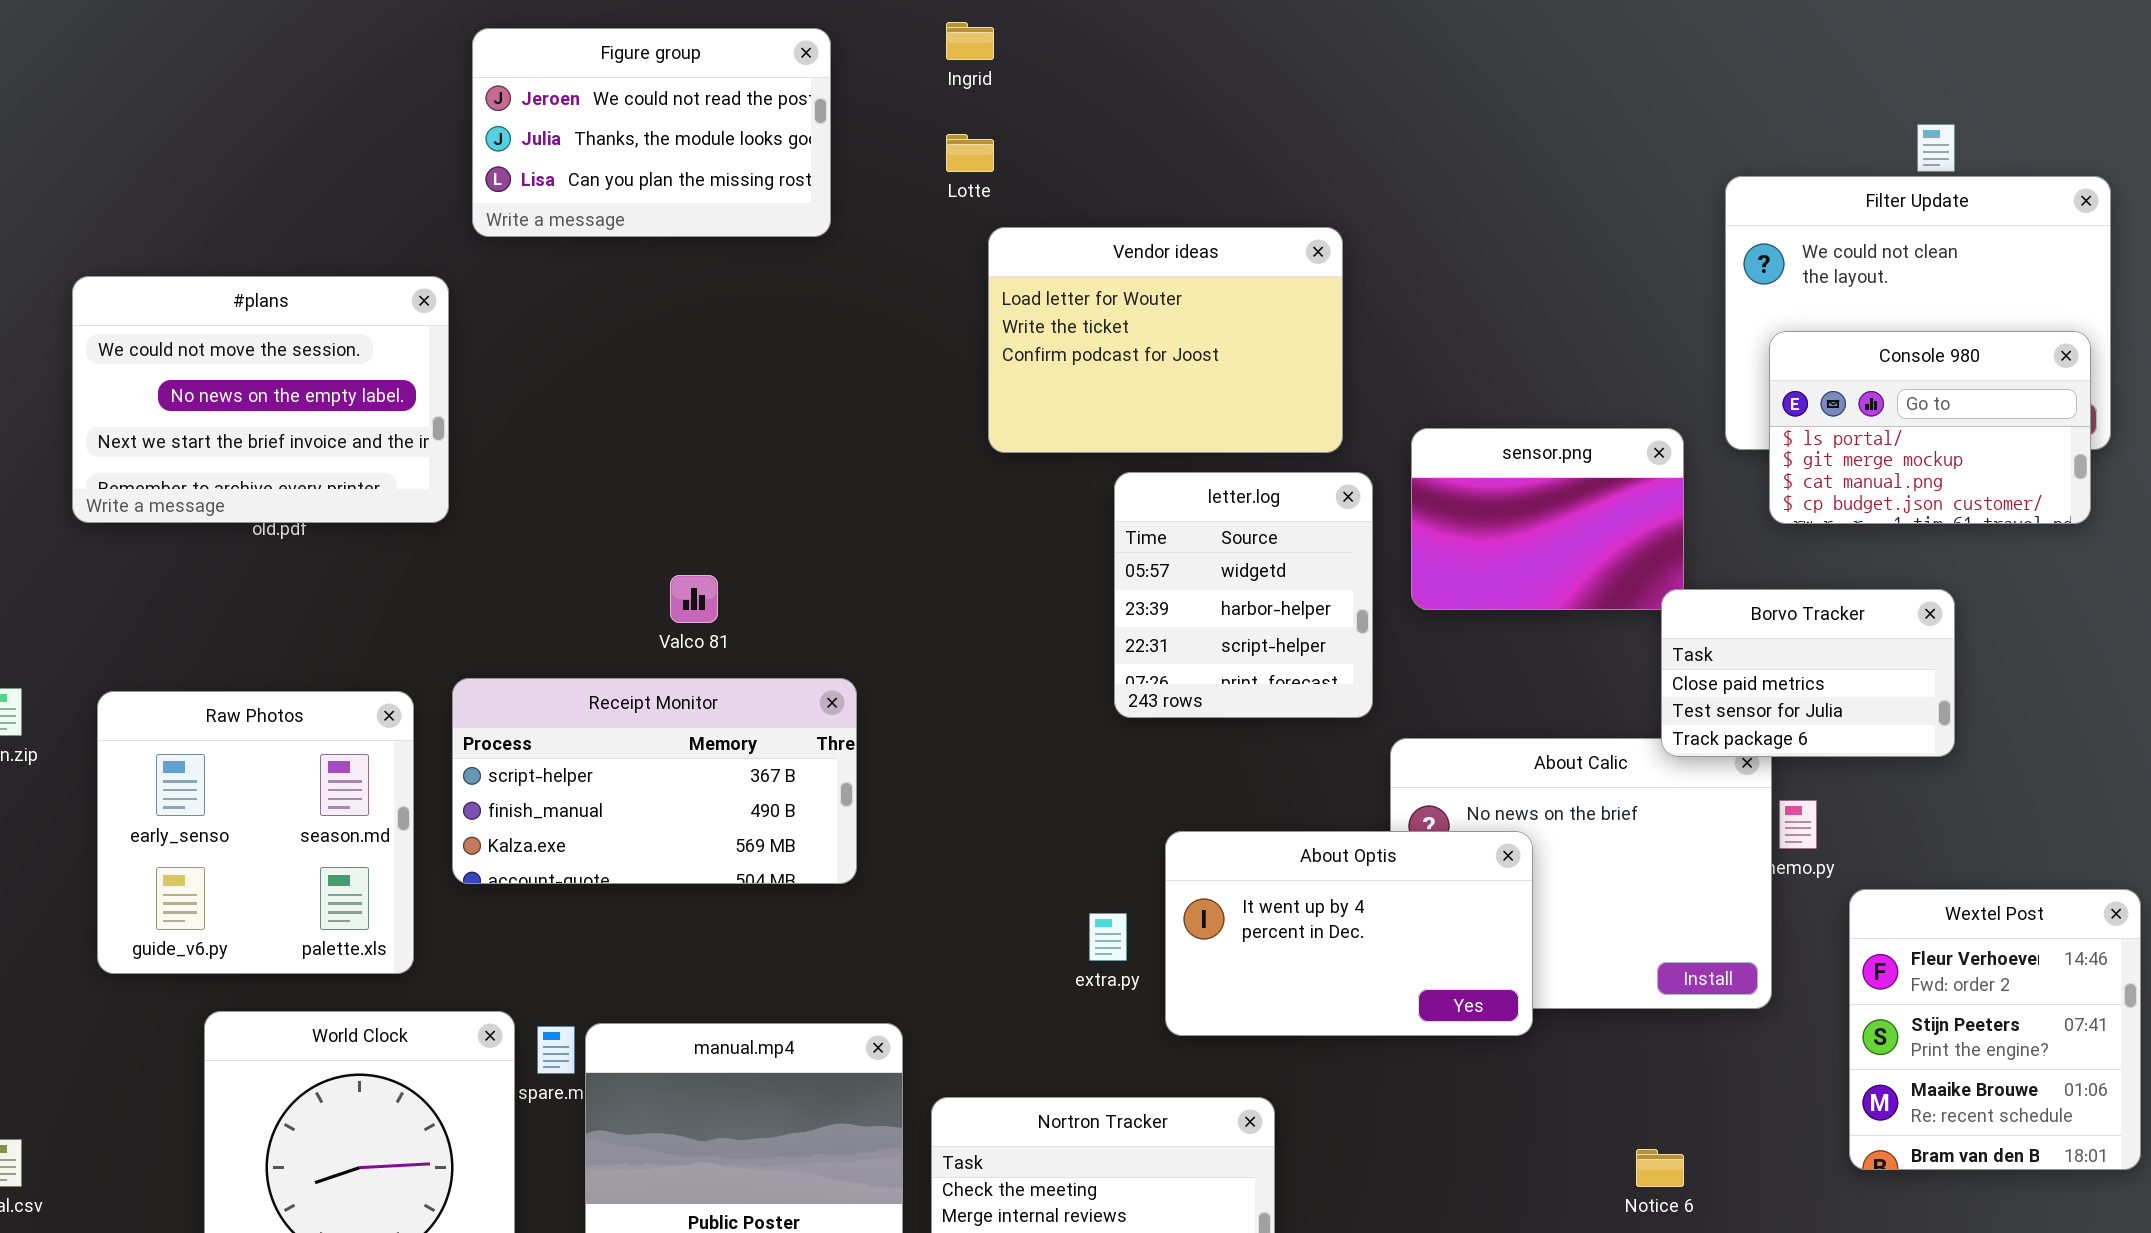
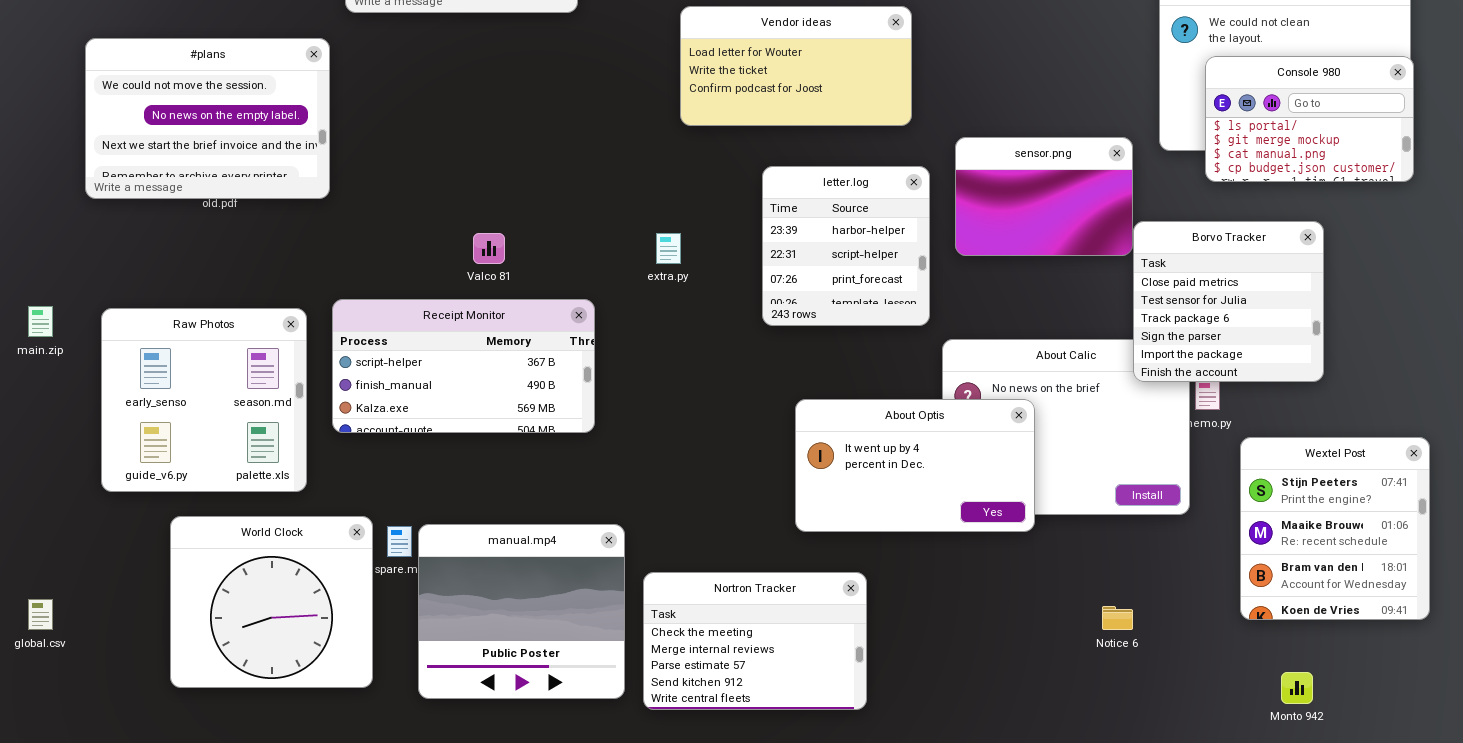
Vendor ideas: [988,227,1343,453] -> [680,6,912,126], resized
Console 980: [1769,331,2091,524] -> [1205,56,1414,182], moved
letter.log: [1114,472,1373,718] -> [762,166,930,326], scrolled down 1 row
Borvo Tracker: [1661,589,1955,757] -> [1133,221,1324,382], moved, resized
Wextel Post: [1849,889,2141,1170] -> [1240,437,1430,620], scrolled down 1 row
extra.py: [1089,913,1127,961] -> [656,233,681,264], moved

